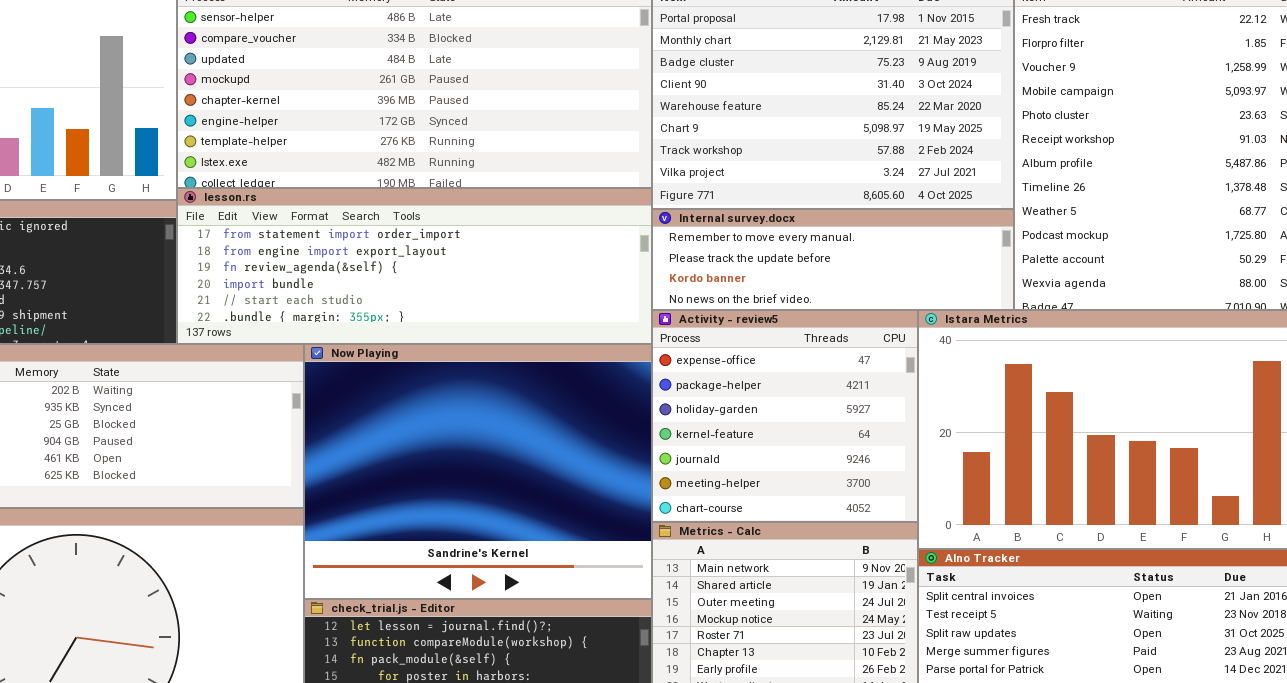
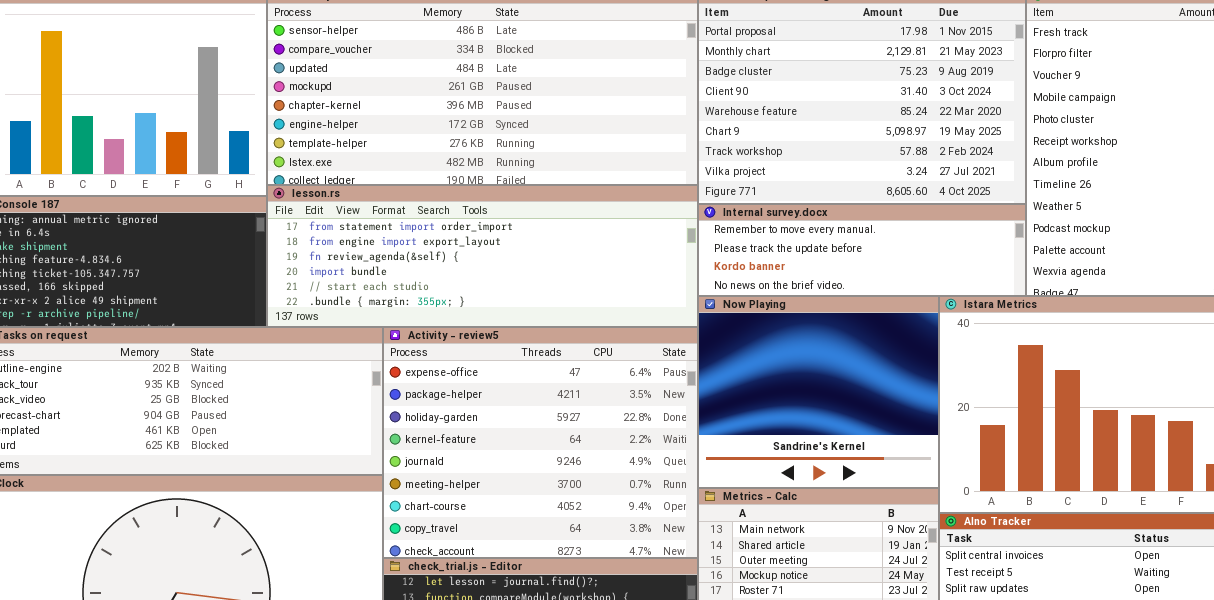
Activity - review5: [652,310,918,522] -> [383,327,698,558], moved, resized
Now Playing: [304,344,652,599] -> [698,296,939,488], moved, resized

